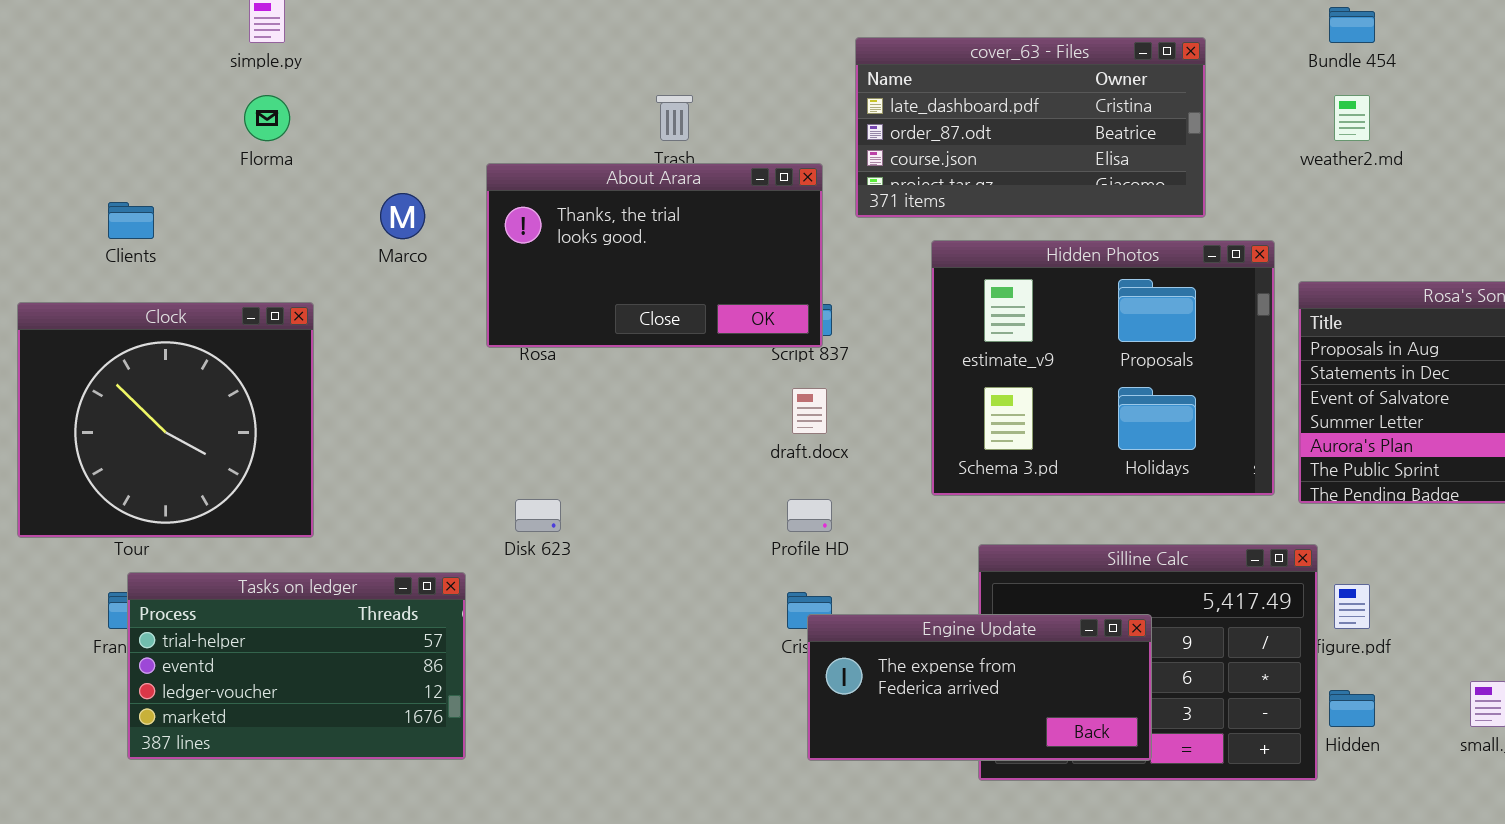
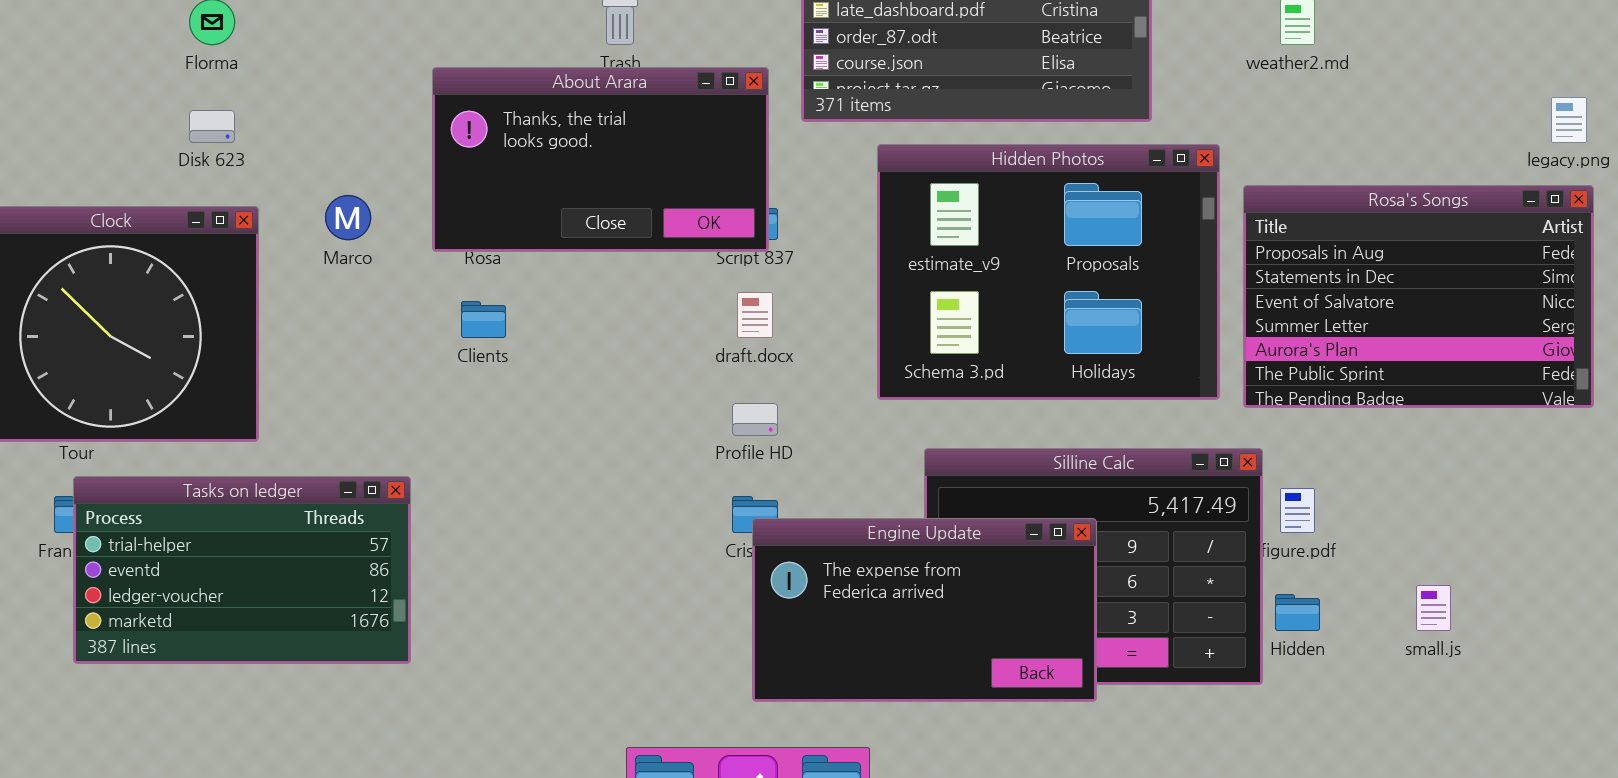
Marco: [380,193,425,239] -> [325,195,371,240], moved
Clients: [108,202,154,239] -> [461,301,506,338], moved
Disk 623: [515,499,561,532] -> [189,110,235,143], moved
Engine Update: [807,614,1152,761] -> [752,518,1097,702], resized

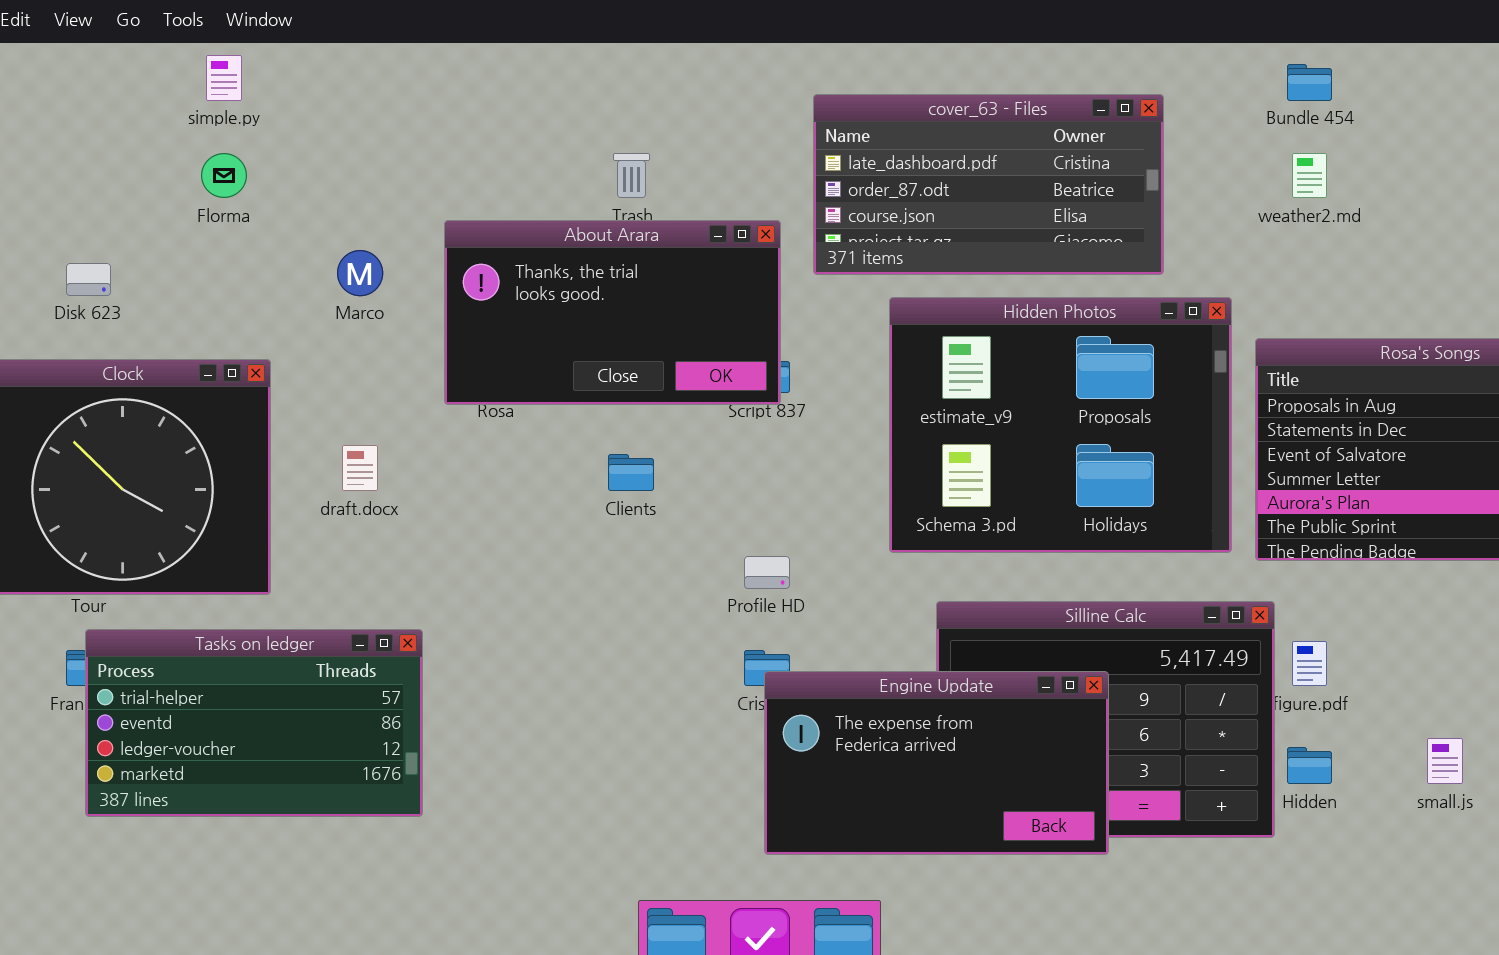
Disk 623: [189,110,235,143] -> [66,263,111,296], moved
Marco: [325,195,371,240] -> [337,250,383,296], moved
draft.docx: [737,292,773,338] -> [342,445,378,491], moved
Clients: [461,301,506,338] -> [608,454,654,491], moved

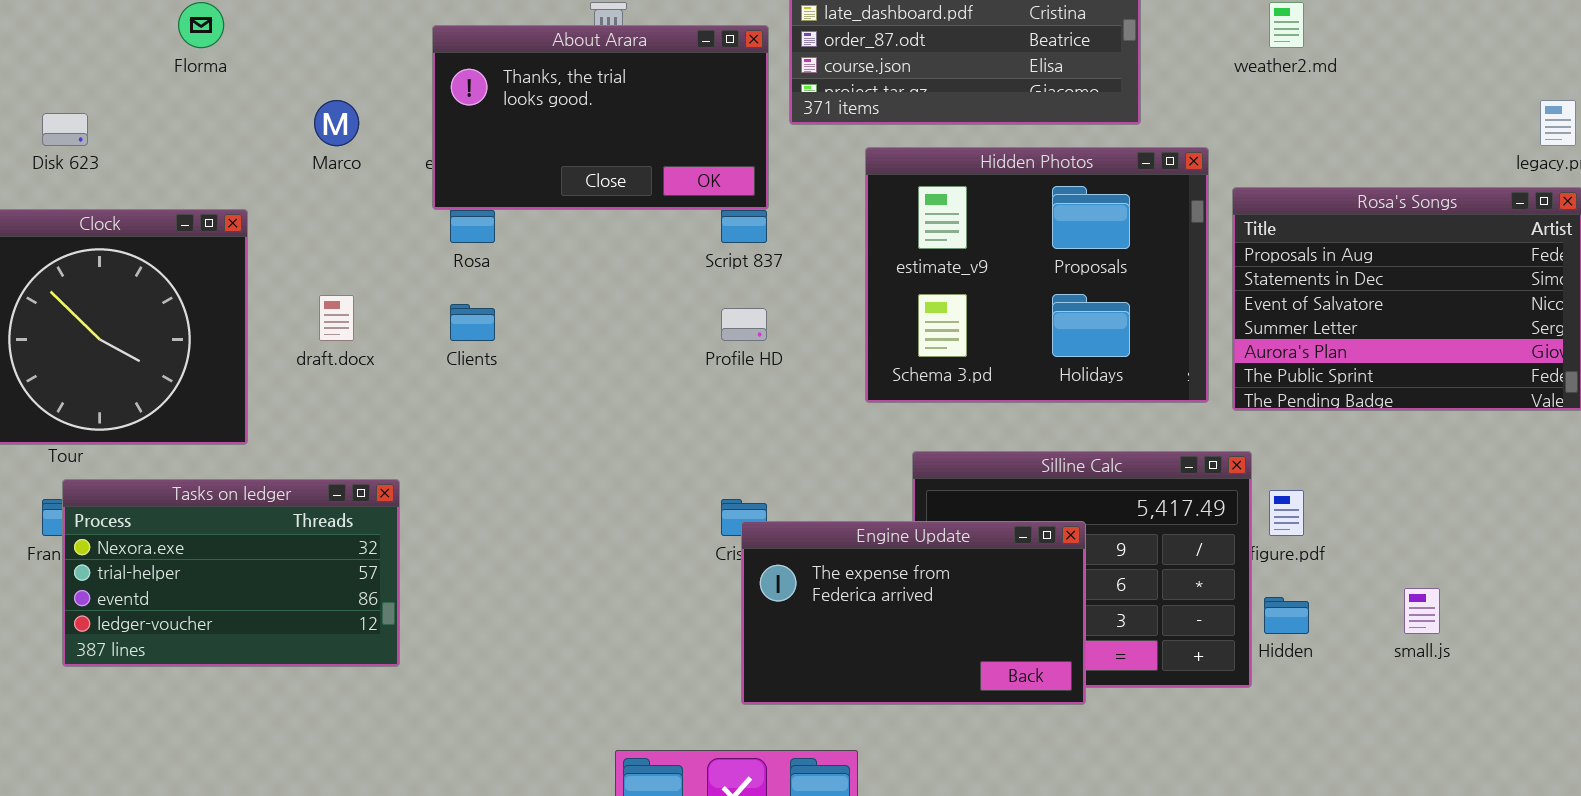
About Arara: [444,220,781,405] -> [432,25,769,210], moved
Clients: [608,454,654,491] -> [450,304,495,341], moved
Profile HD: [744,556,790,589] -> [721,308,767,341], moved
Tasks on ledger: [85,629,423,817] -> [62,479,400,667], scrolled up 1 row

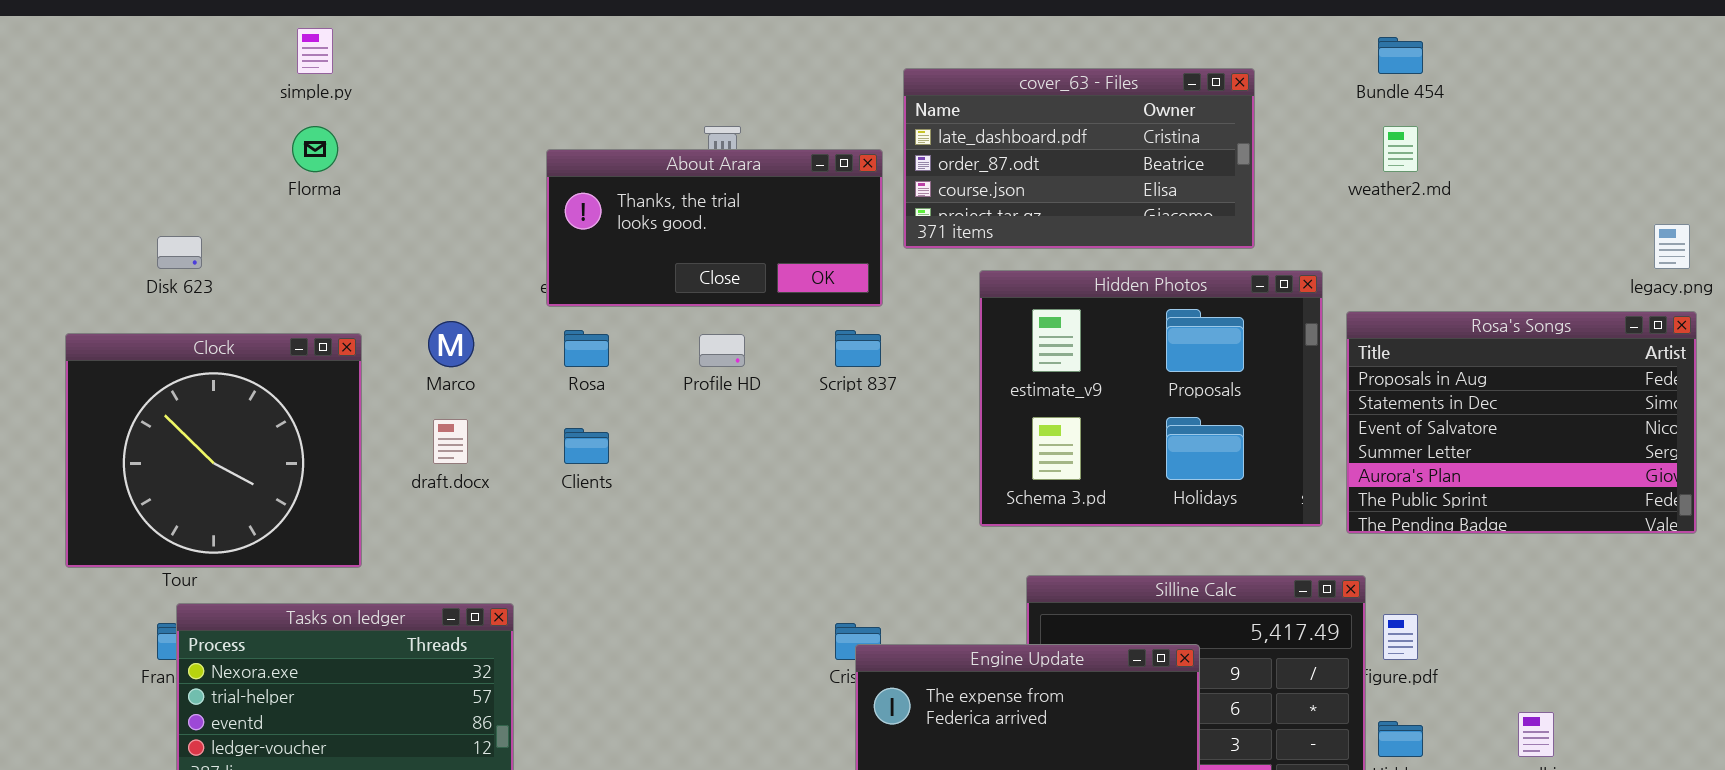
About Arara: [432,25,769,210] -> [546,149,883,307], resized
Marco: [314,100,359,146] -> [428,321,474,367], moved
Profile HD: [721,308,767,341] -> [699,334,745,367], moved

